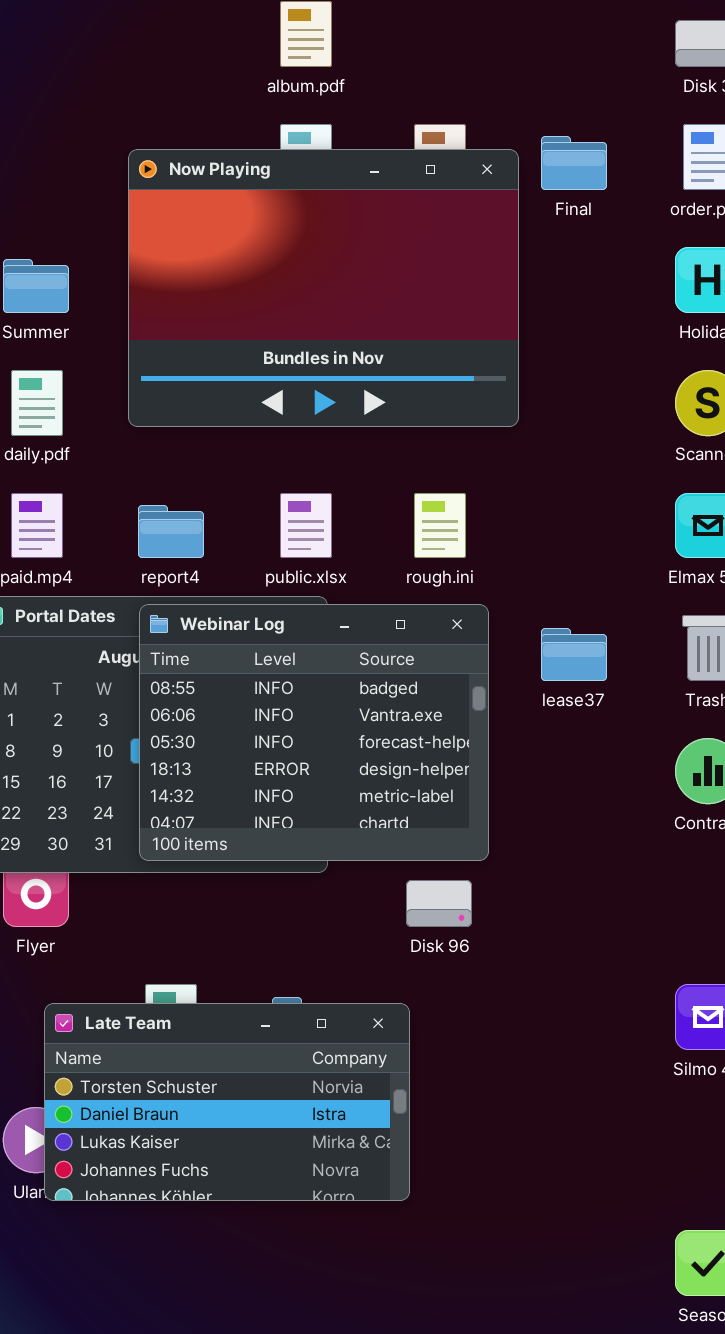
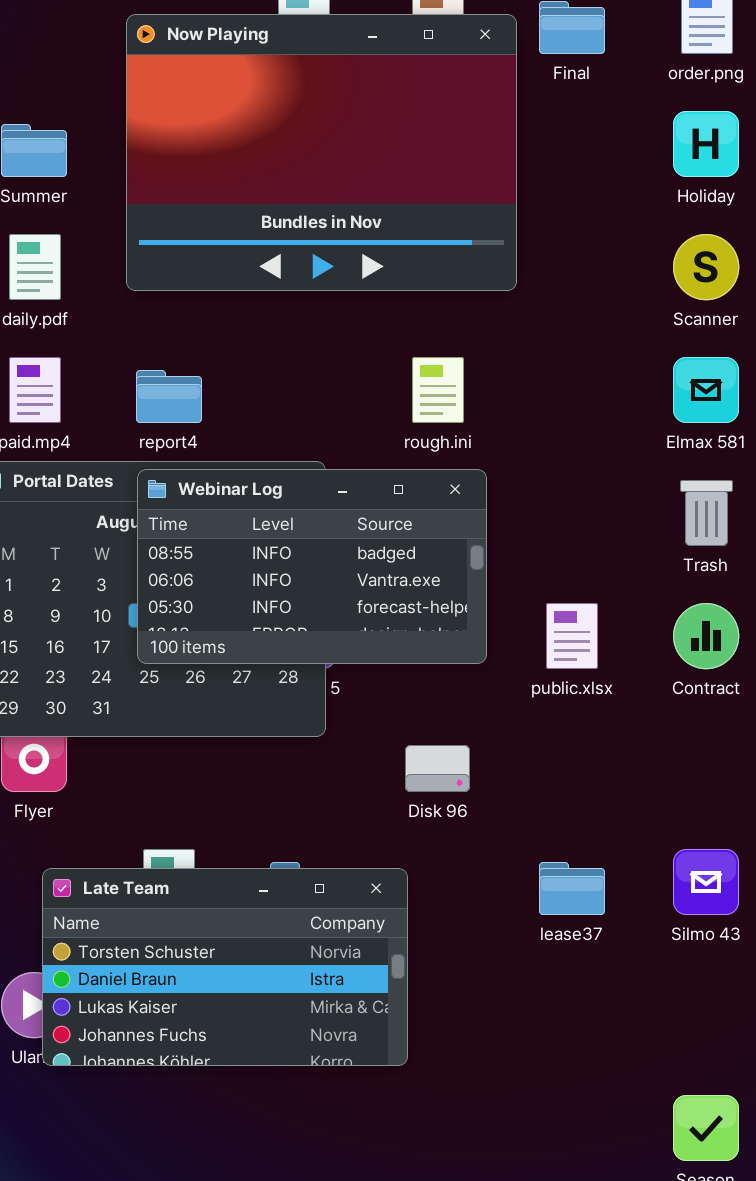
public.xlsx: [280,493,332,558] -> [546,603,598,669], moved
Webinar Log: [139,604,489,861] -> [137,469,487,664], resized
lease37: [541,628,607,681] -> [539,862,605,915], moved

